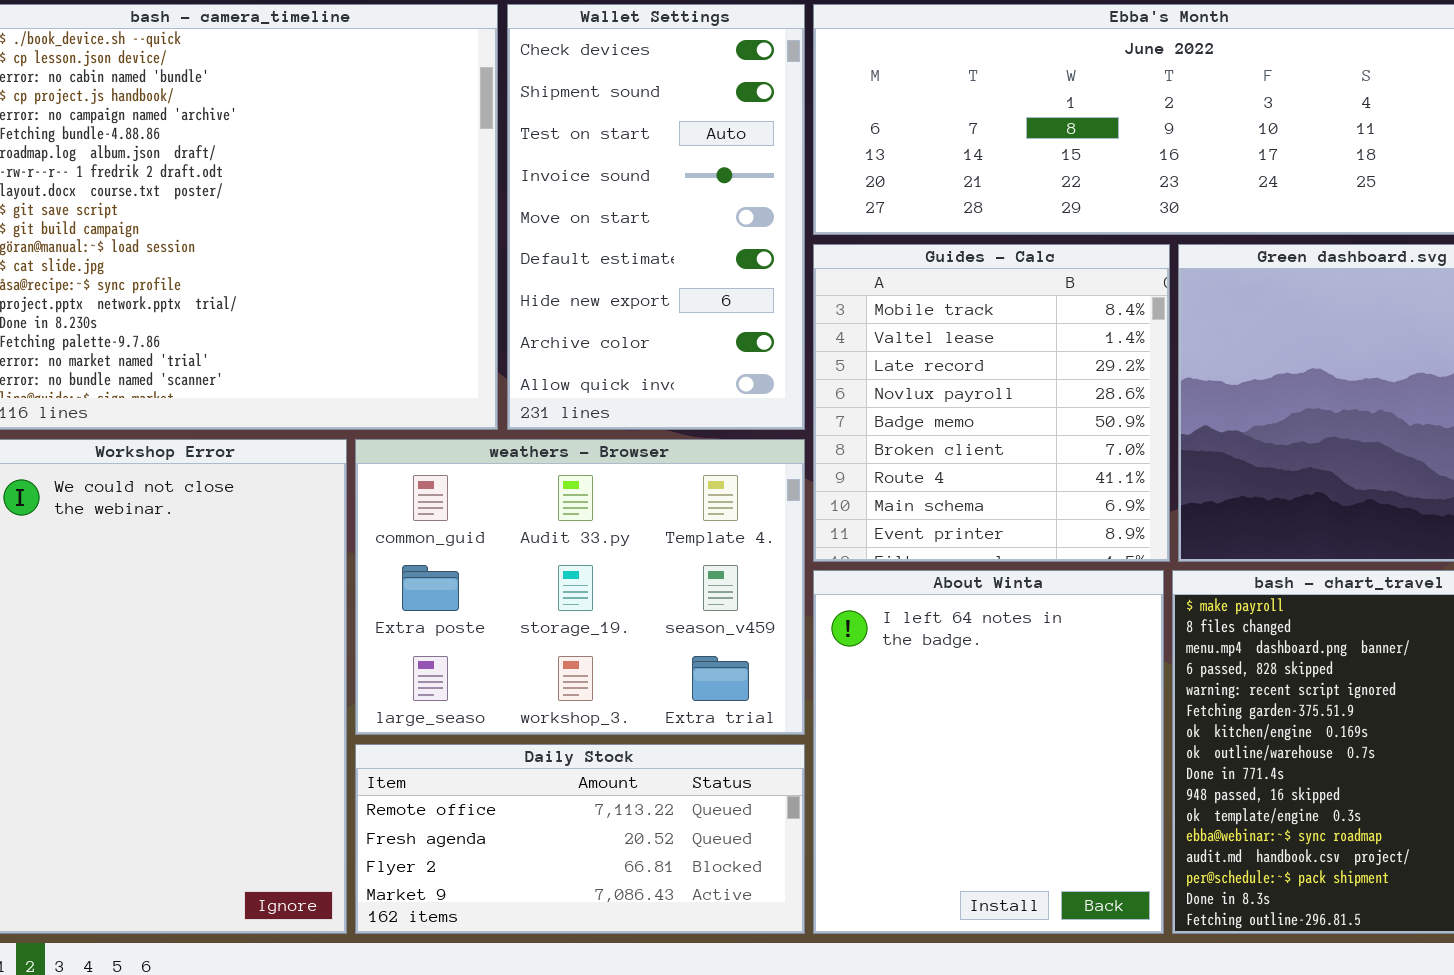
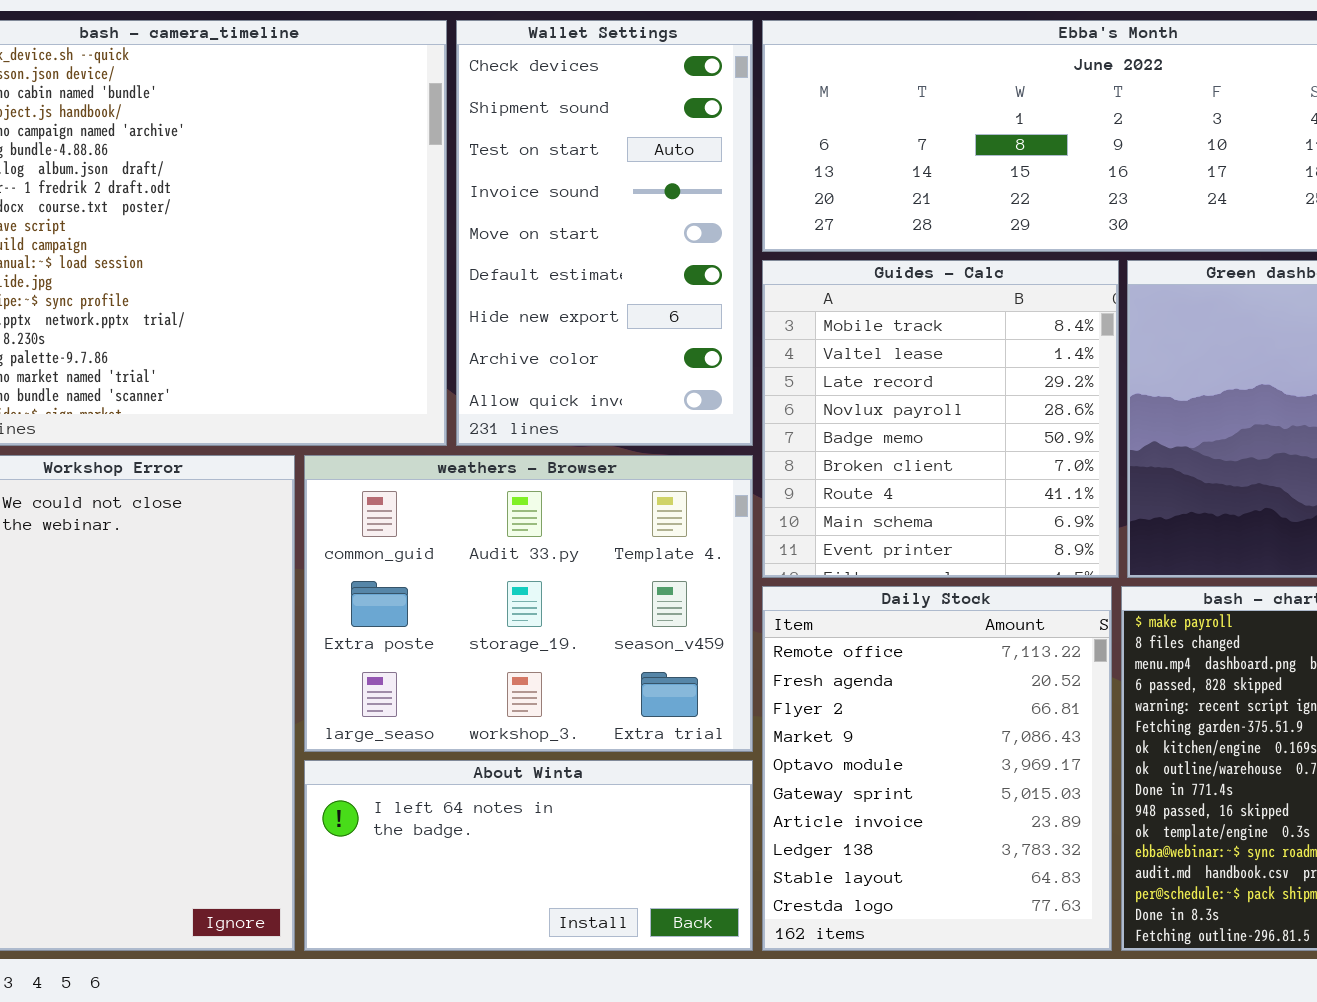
About Winta: [813,570,1164,934] -> [304,760,753,951], moved, resized
Daily Stock: [355,744,805,934] -> [762,586,1112,951], moved, resized

